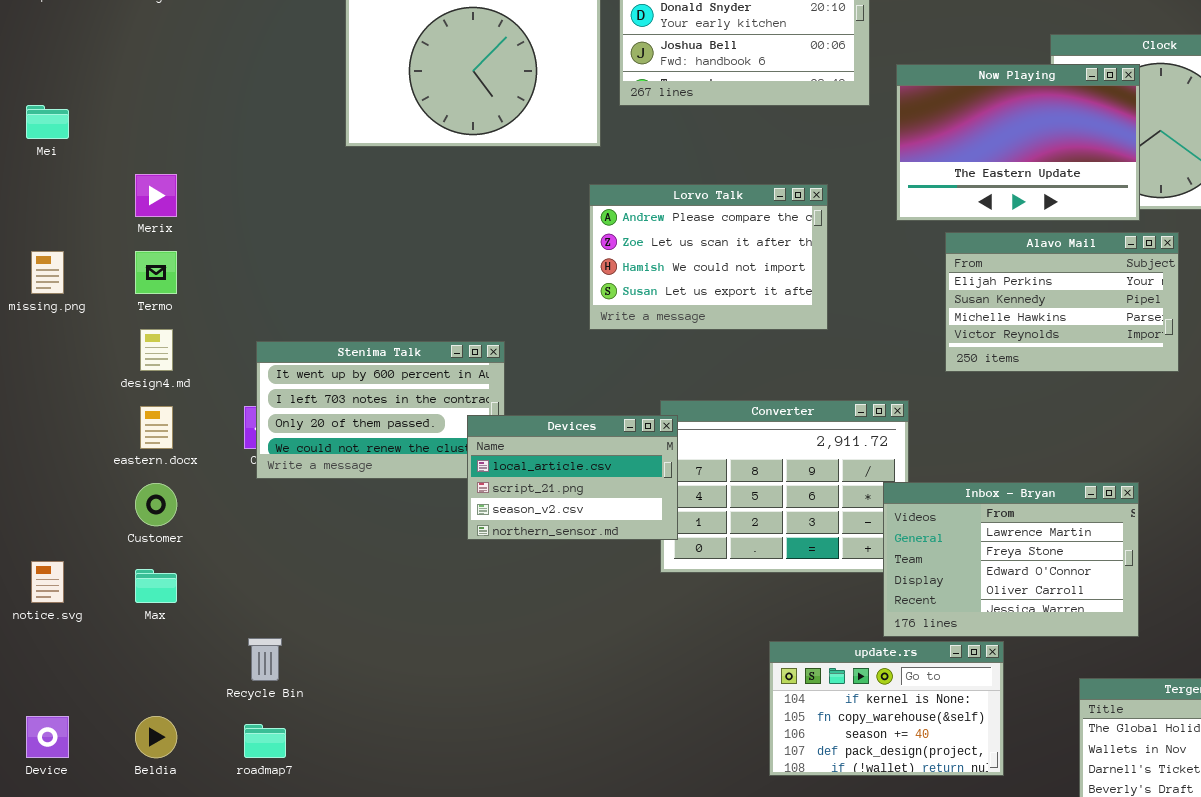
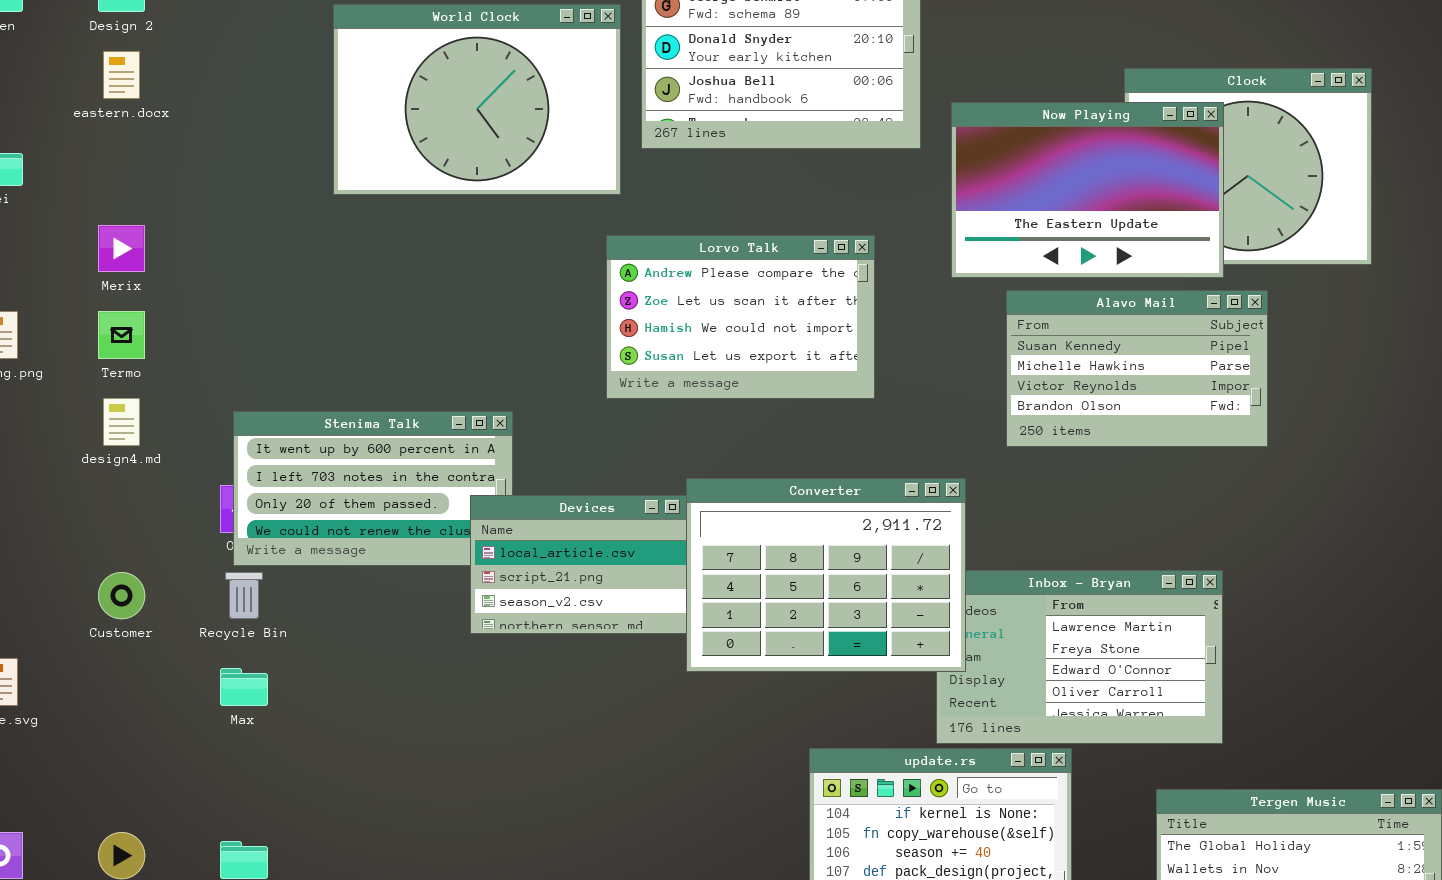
Alavo Mail: [945,232,1179,372] -> [1006,290,1268,447], scrolled down 1 row
Converter: [660,400,909,573] -> [686,478,966,672], raised
eastern.docx: [140,406,173,449] -> [103,51,140,99], moved
Max: [135,569,177,603] -> [220,668,268,706], moved
Recycle Bin: [248,638,282,681] -> [225,572,263,619], moved

